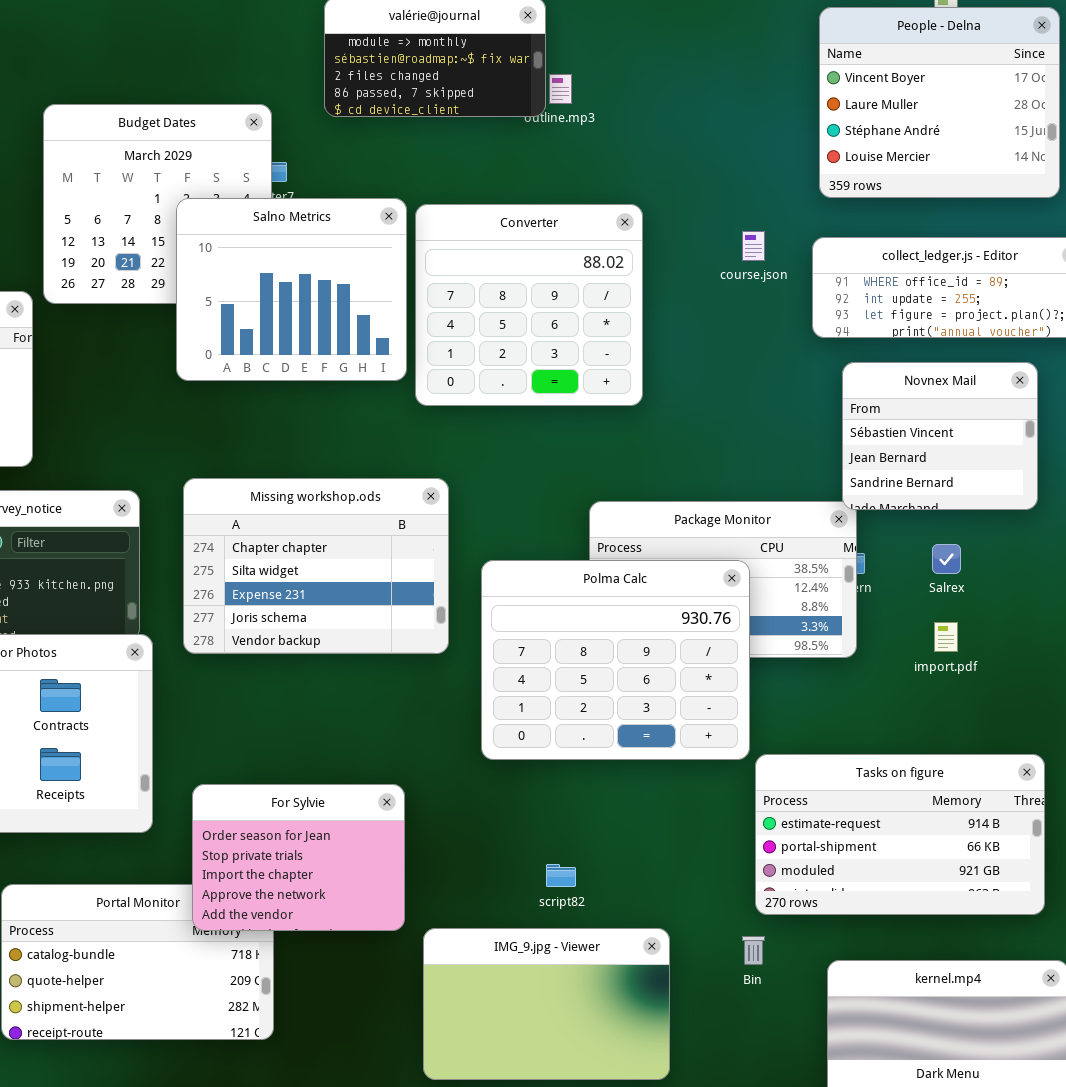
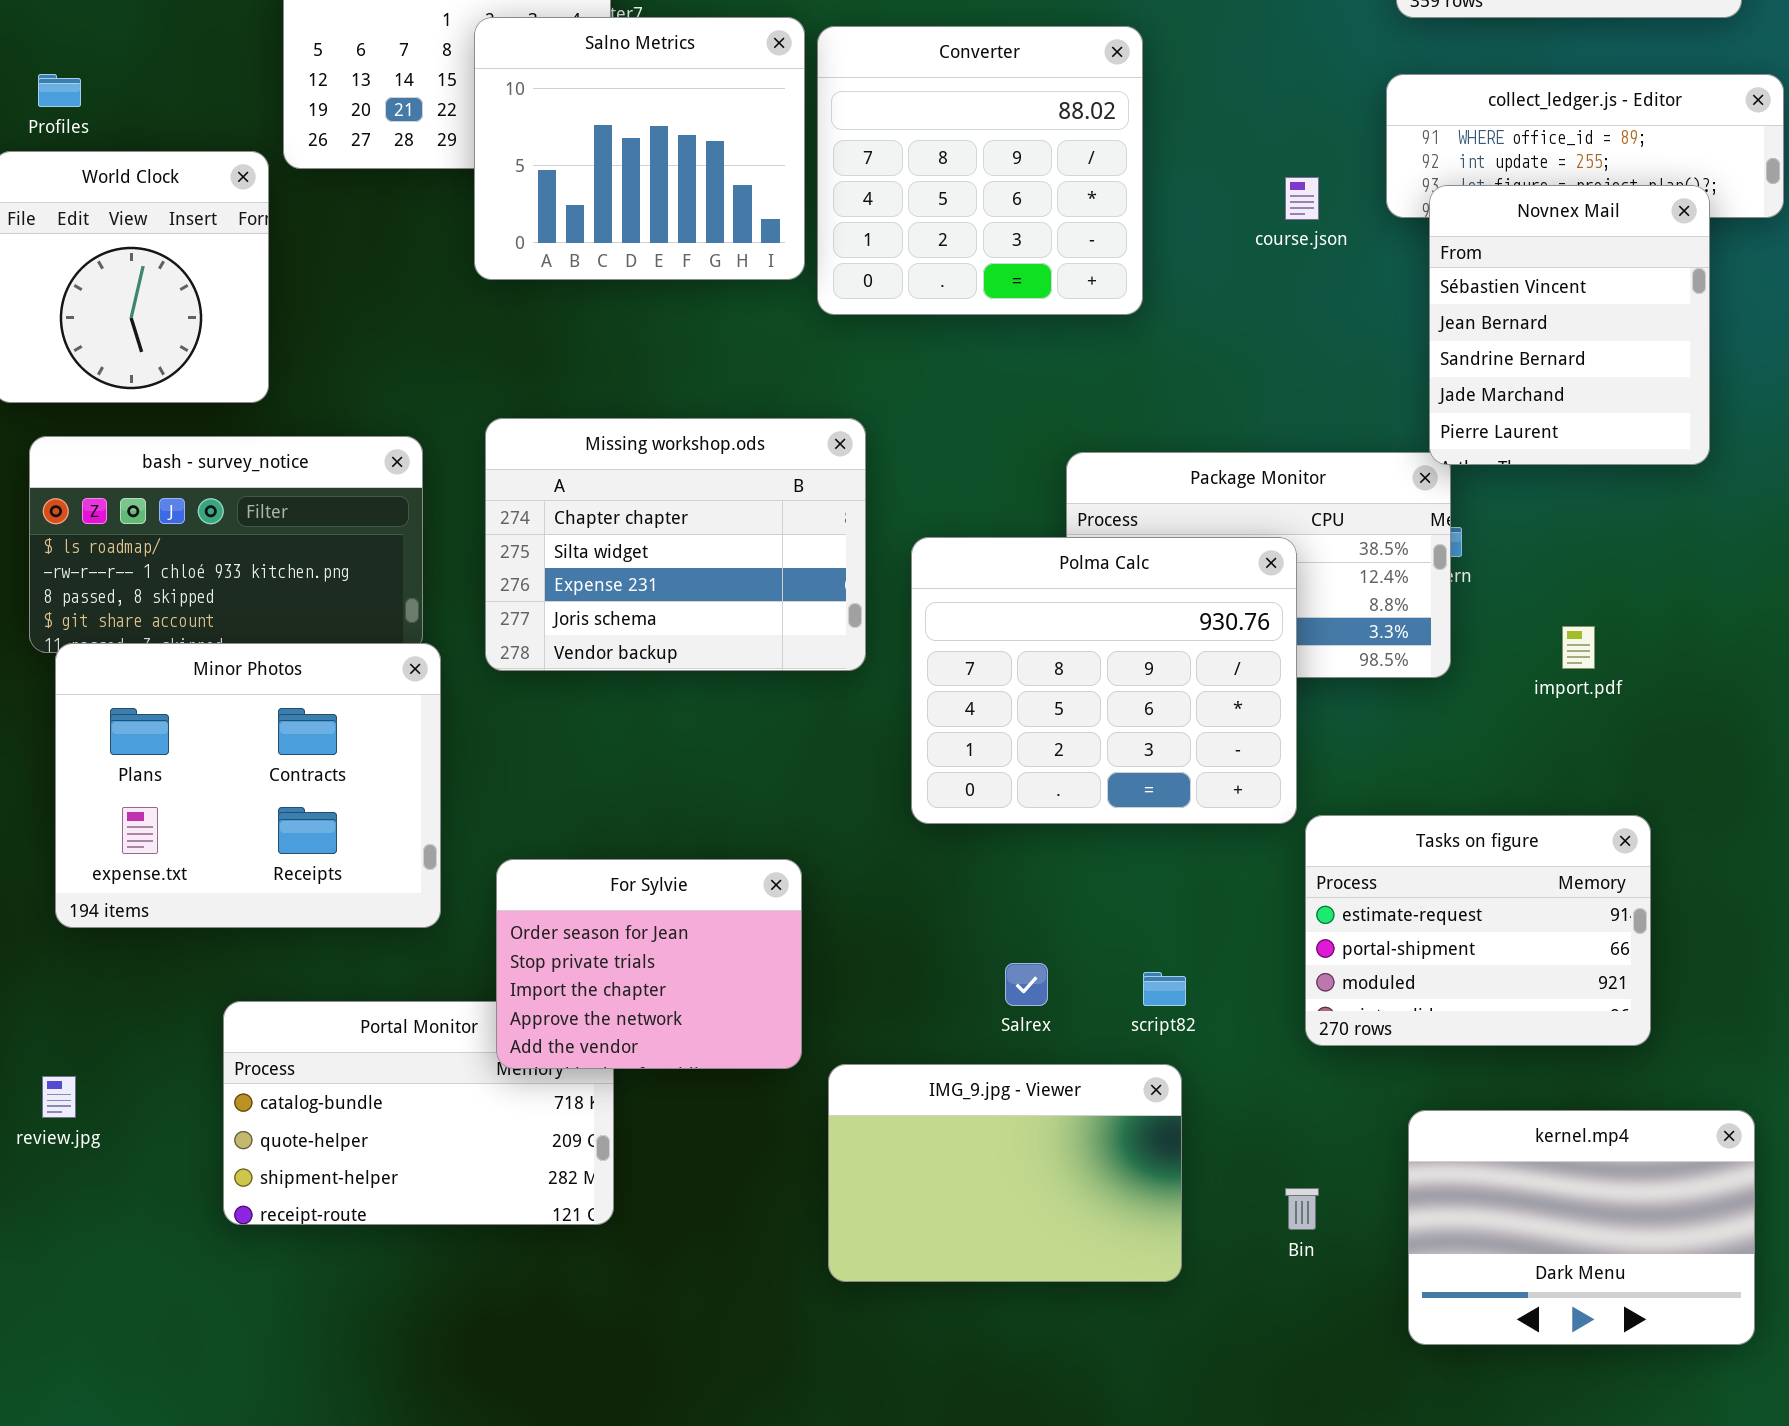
course.json: [742,231,765,261] -> [1285,177,1319,220], moved
Novnex Mail: [842,362,1038,510] -> [1429,185,1710,465], resized
Salrex: [932,544,961,574] -> [1005,963,1048,1006], moved
Tasks on figure: [755,754,1045,915] -> [1305,815,1651,1046], resized
script82: [546,864,576,887] -> [1143,972,1186,1006], moved
Bin: [742,936,765,965] -> [1285,1188,1319,1230], moved

